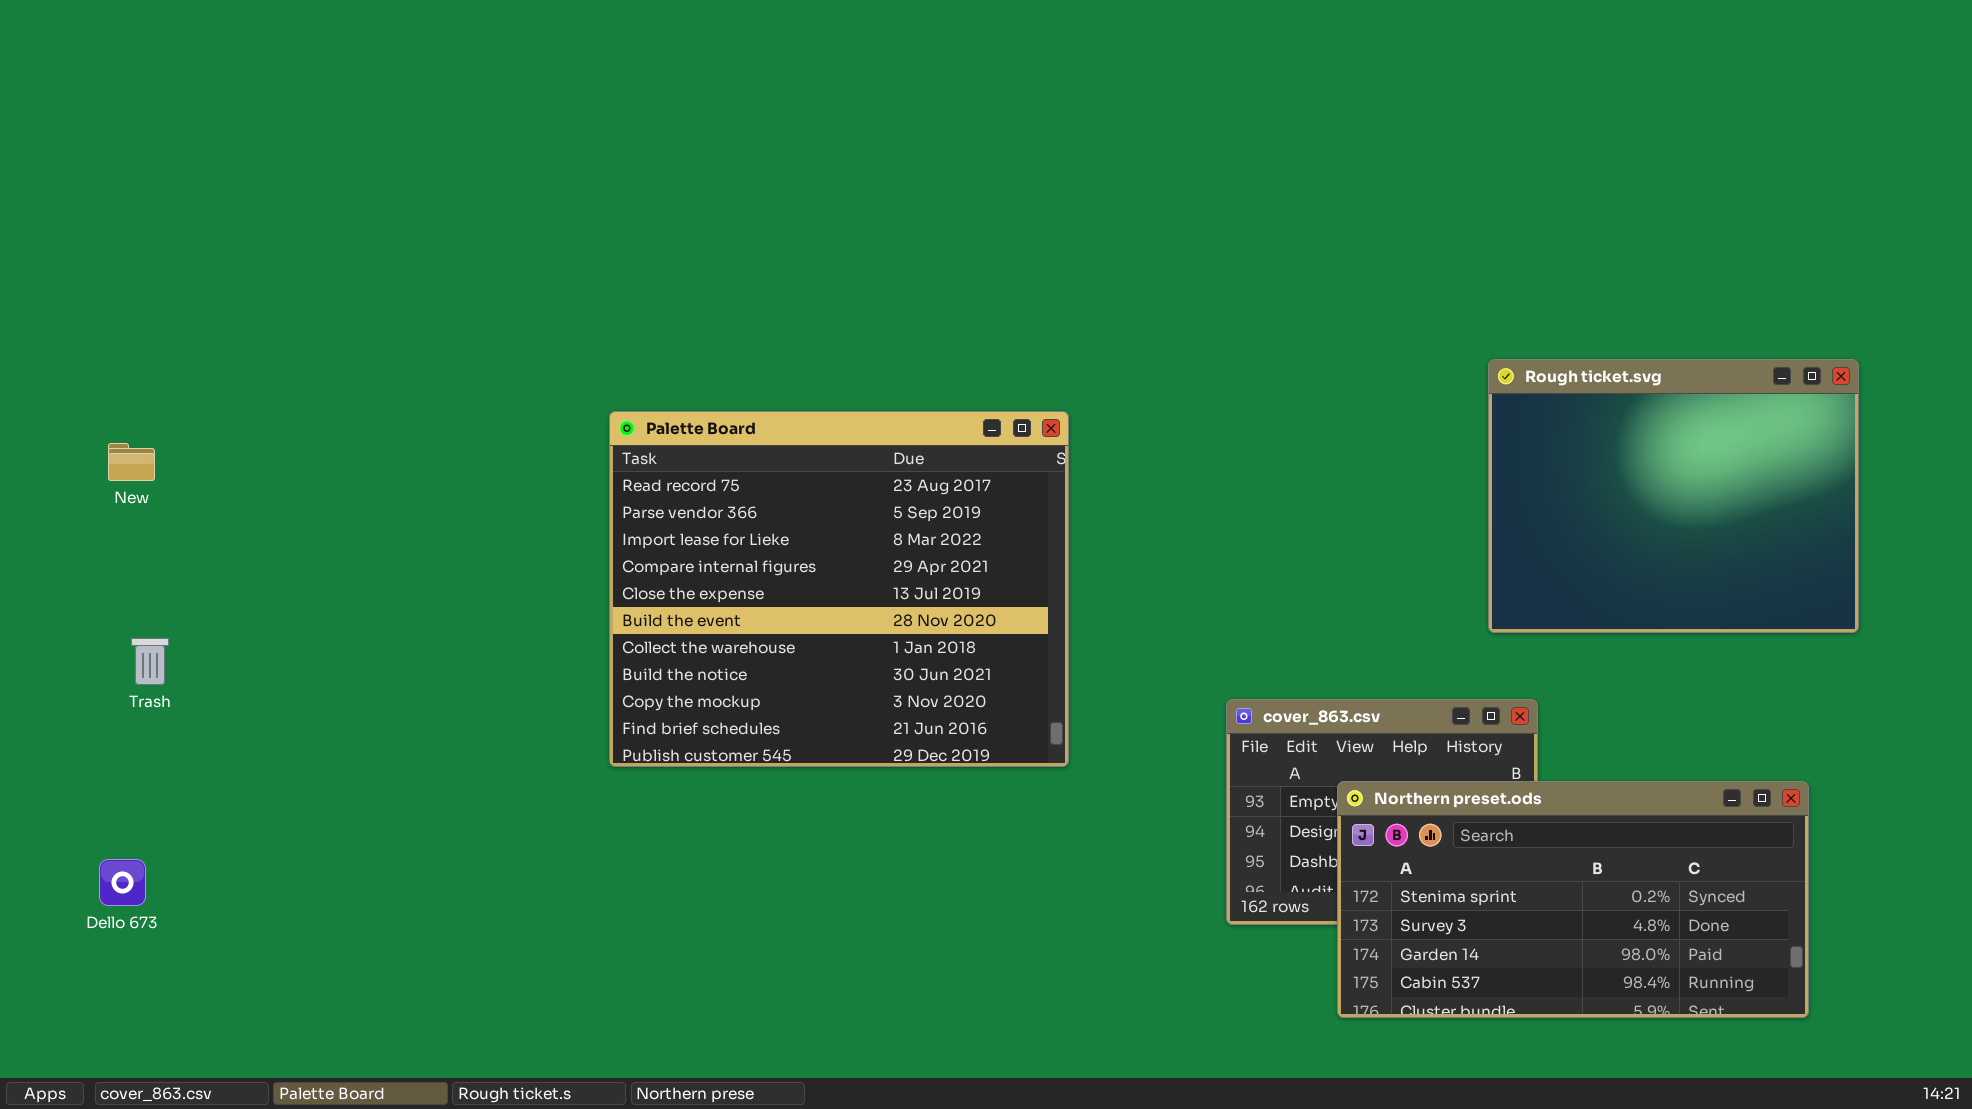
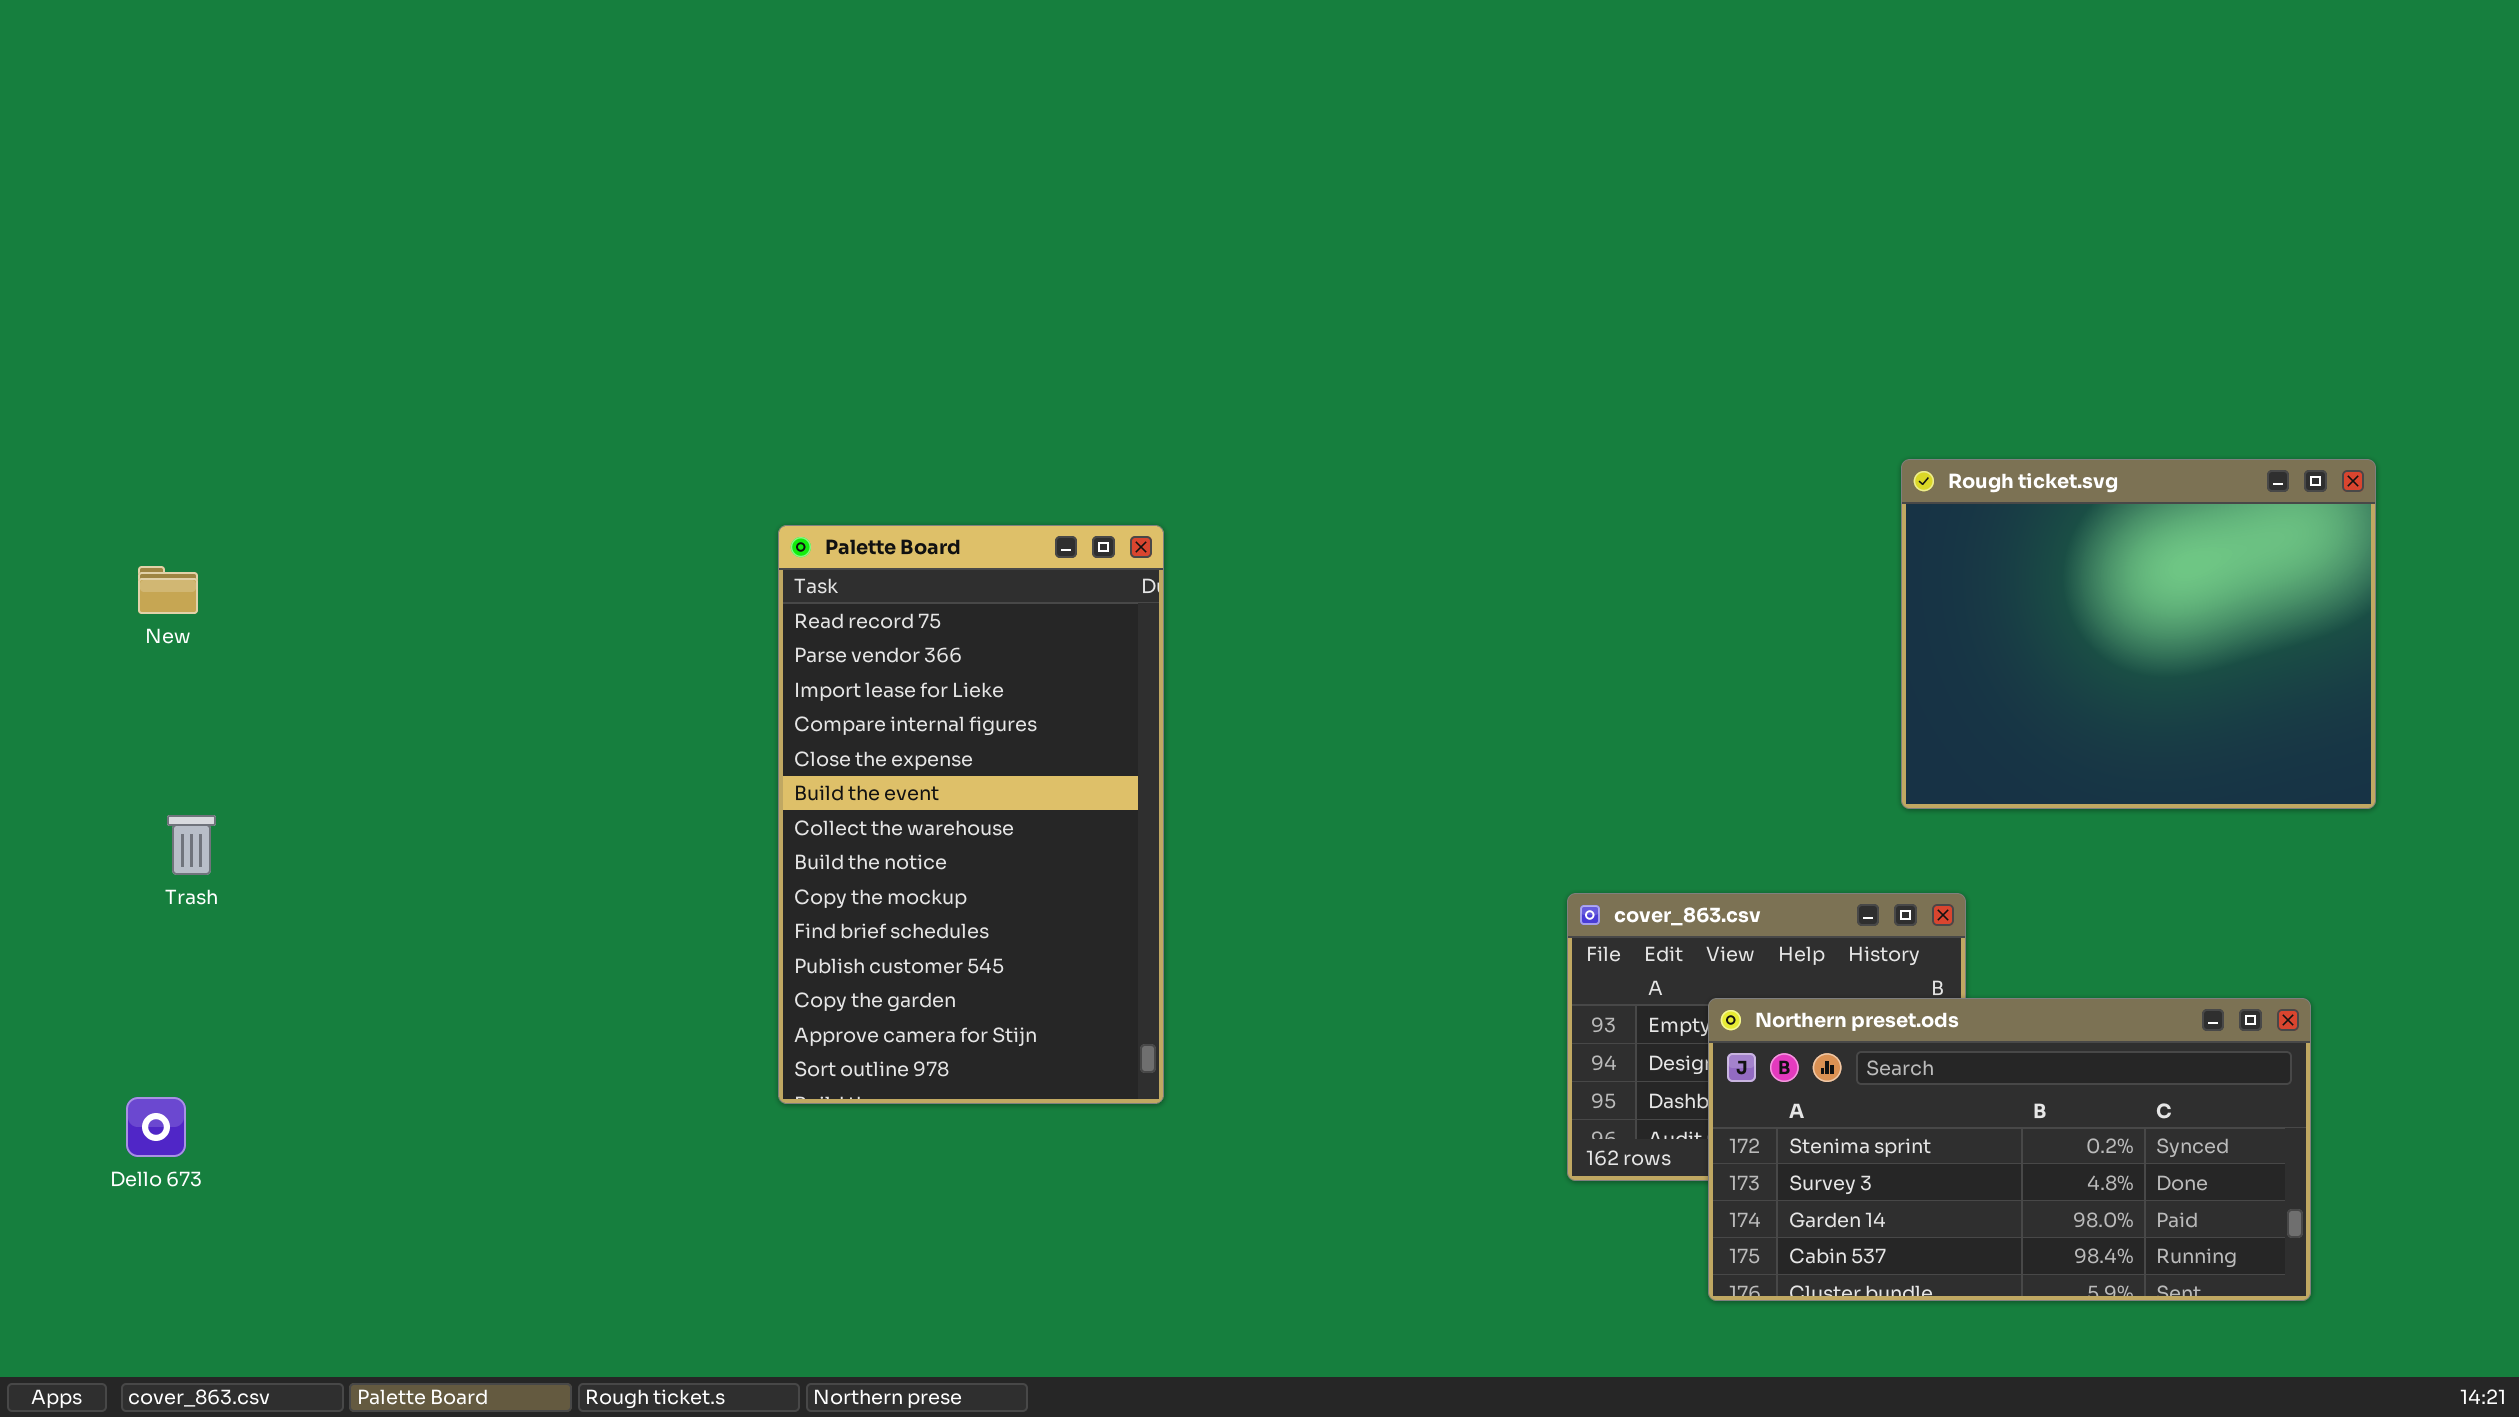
Palette Board: [609,411,1069,767] -> [778,525,1164,1104], resized

